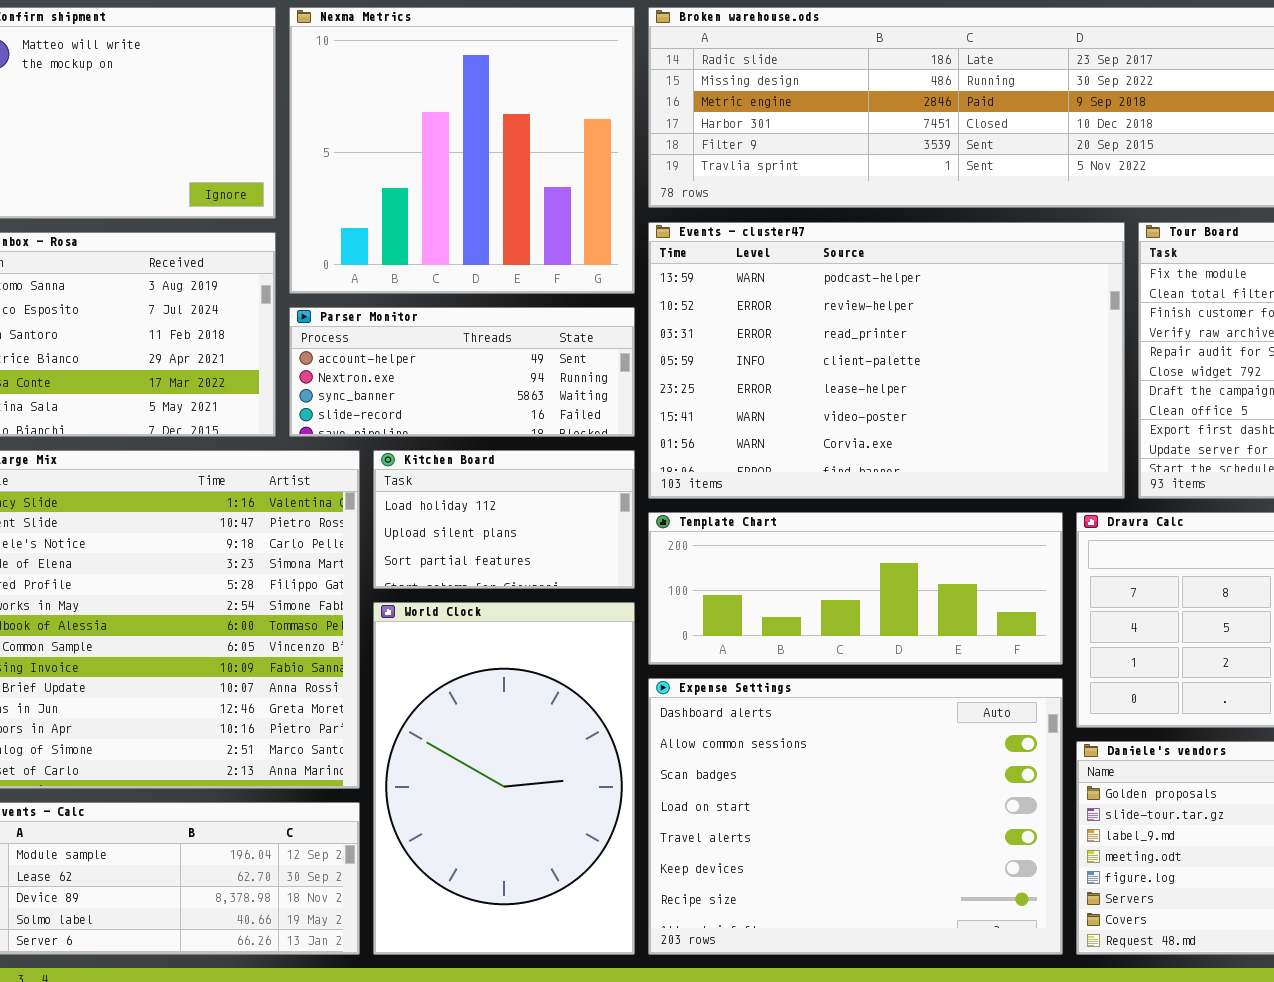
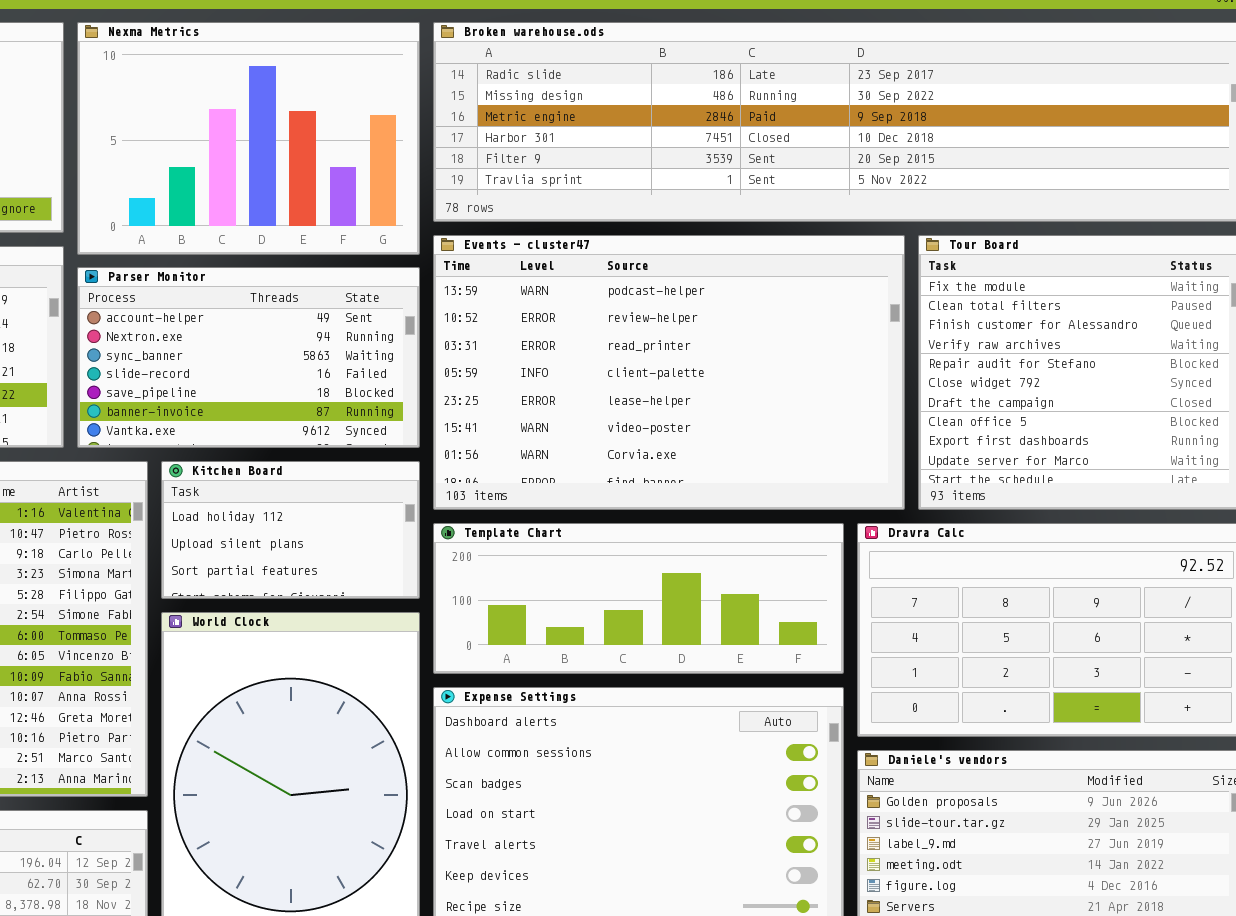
Nexma Metrics: [289,7,635,294] -> [77,22,420,255], resized
Parser Monitor: [289,307,635,437] -> [77,267,420,448], resized

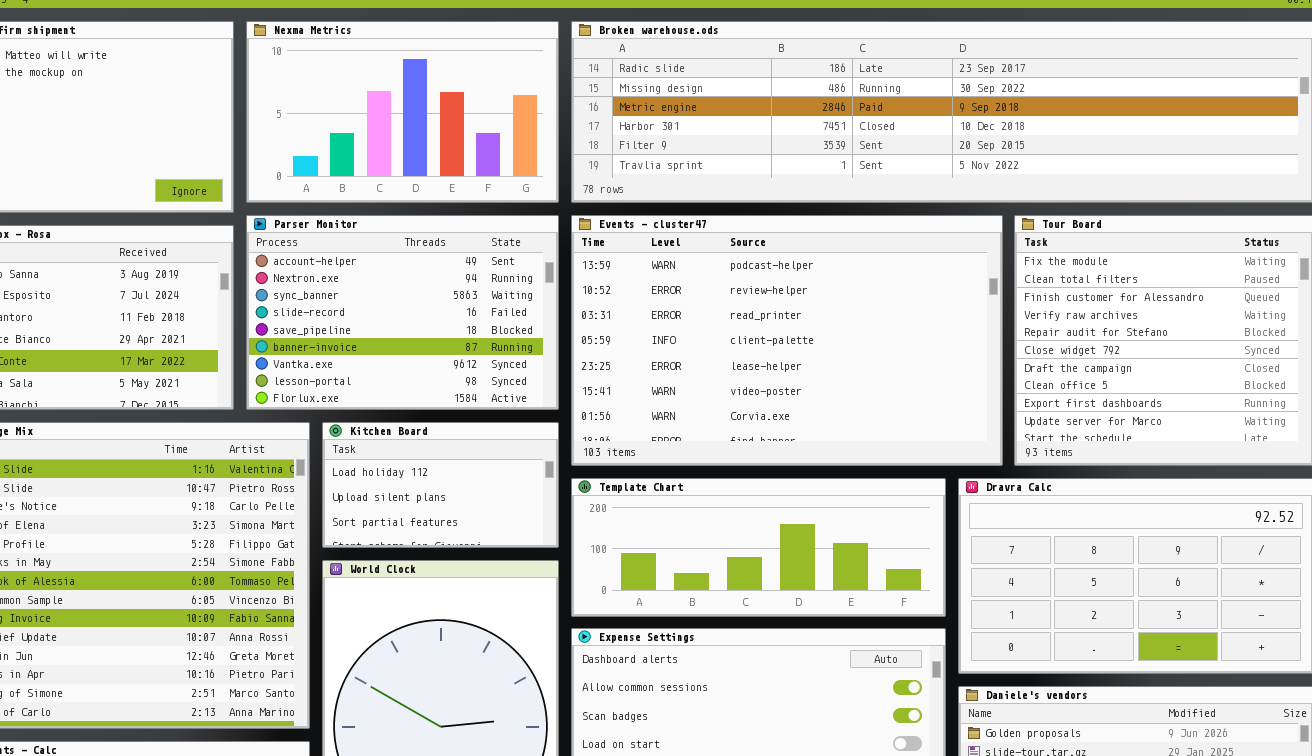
Nexma Metrics: [77,22,420,255] -> [246,21,559,203], resized
Parser Monitor: [77,267,420,448] -> [246,215,559,410], resized

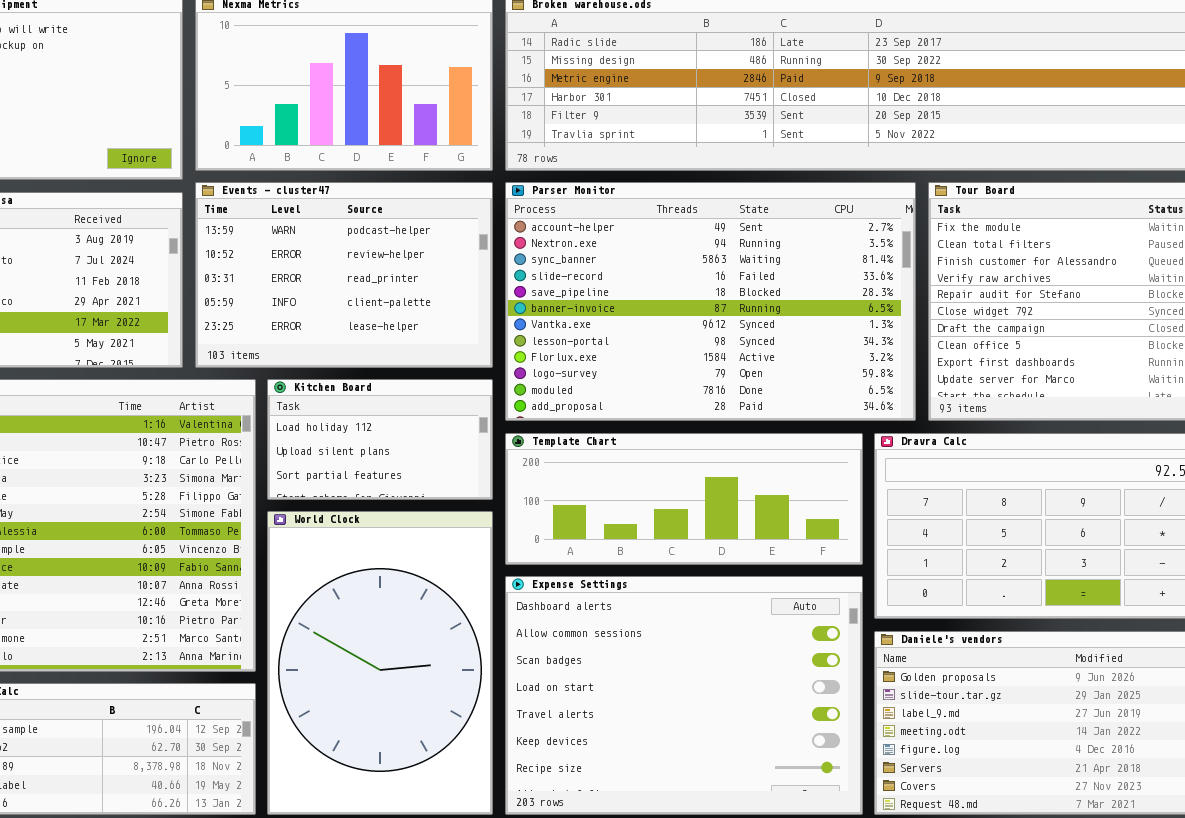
Parser Monitor: [246,215,559,410] -> [505,182,916,421], moved, resized
Events - cluster47: [571,215,1003,466] -> [195,182,493,368], moved, resized

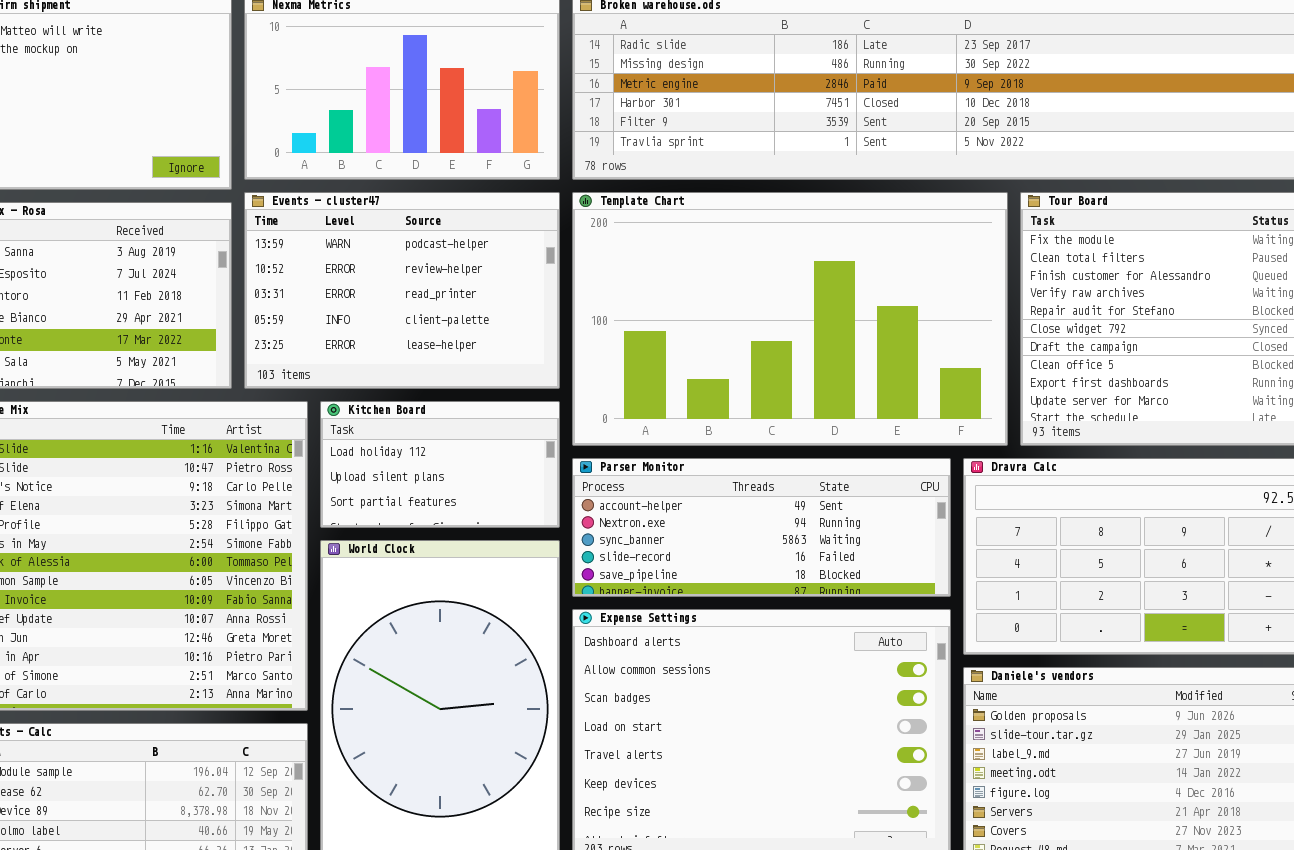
Parser Monitor: [505,182,916,421] -> [572,458,951,597], moved, resized
Template Chart: [505,433,863,565] -> [572,192,1008,446], moved, resized

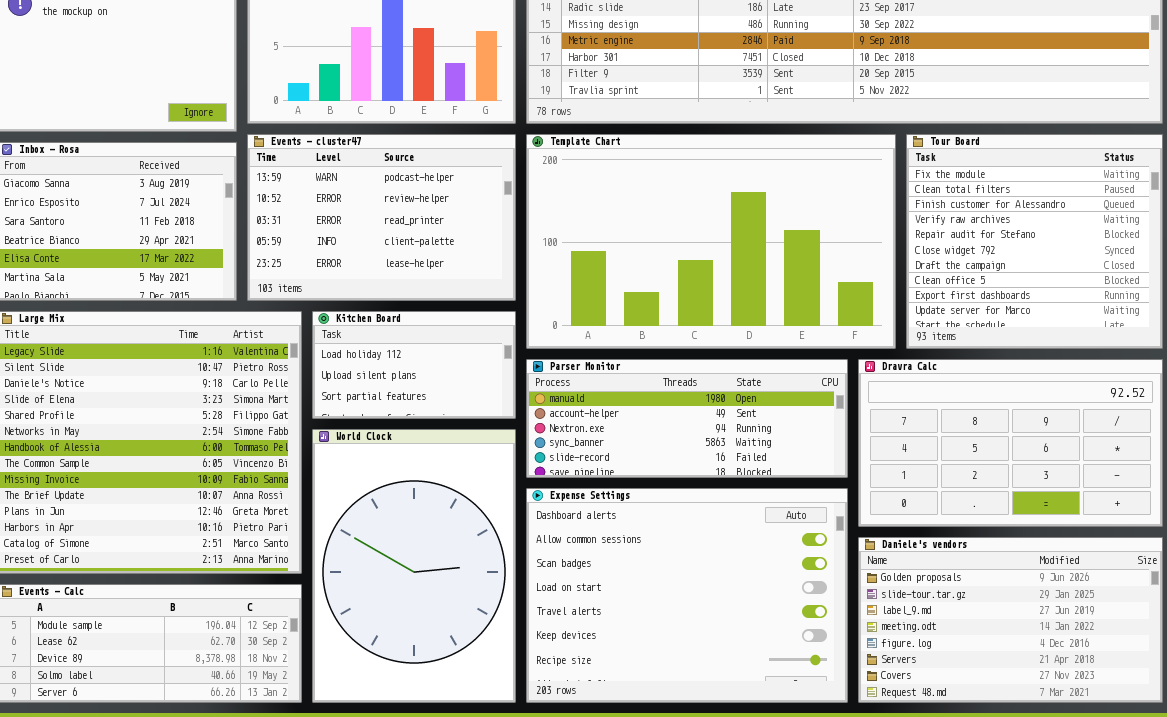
Parser Monitor: [572,458,951,597] -> [526,359,848,478], scrolled up 1 row

